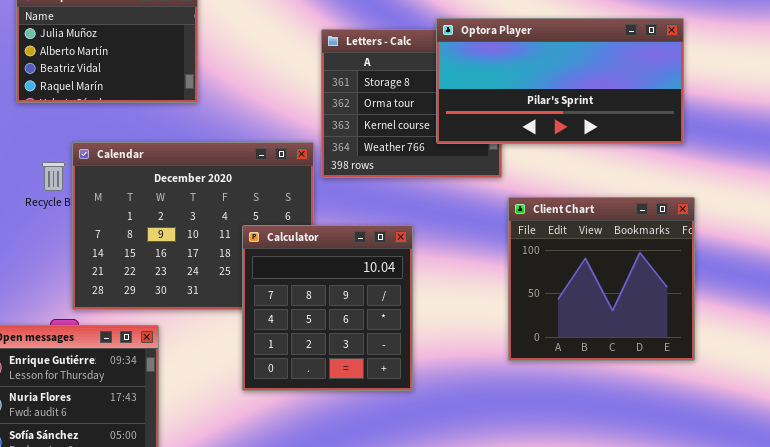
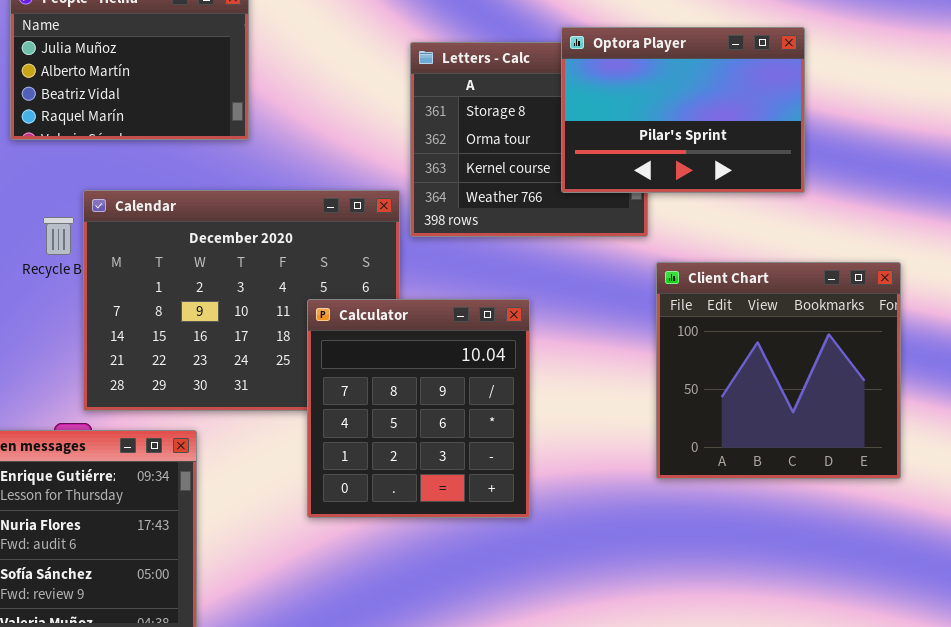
Optora Player: [436,18,684,144] -> [561,27,805,193], resized

